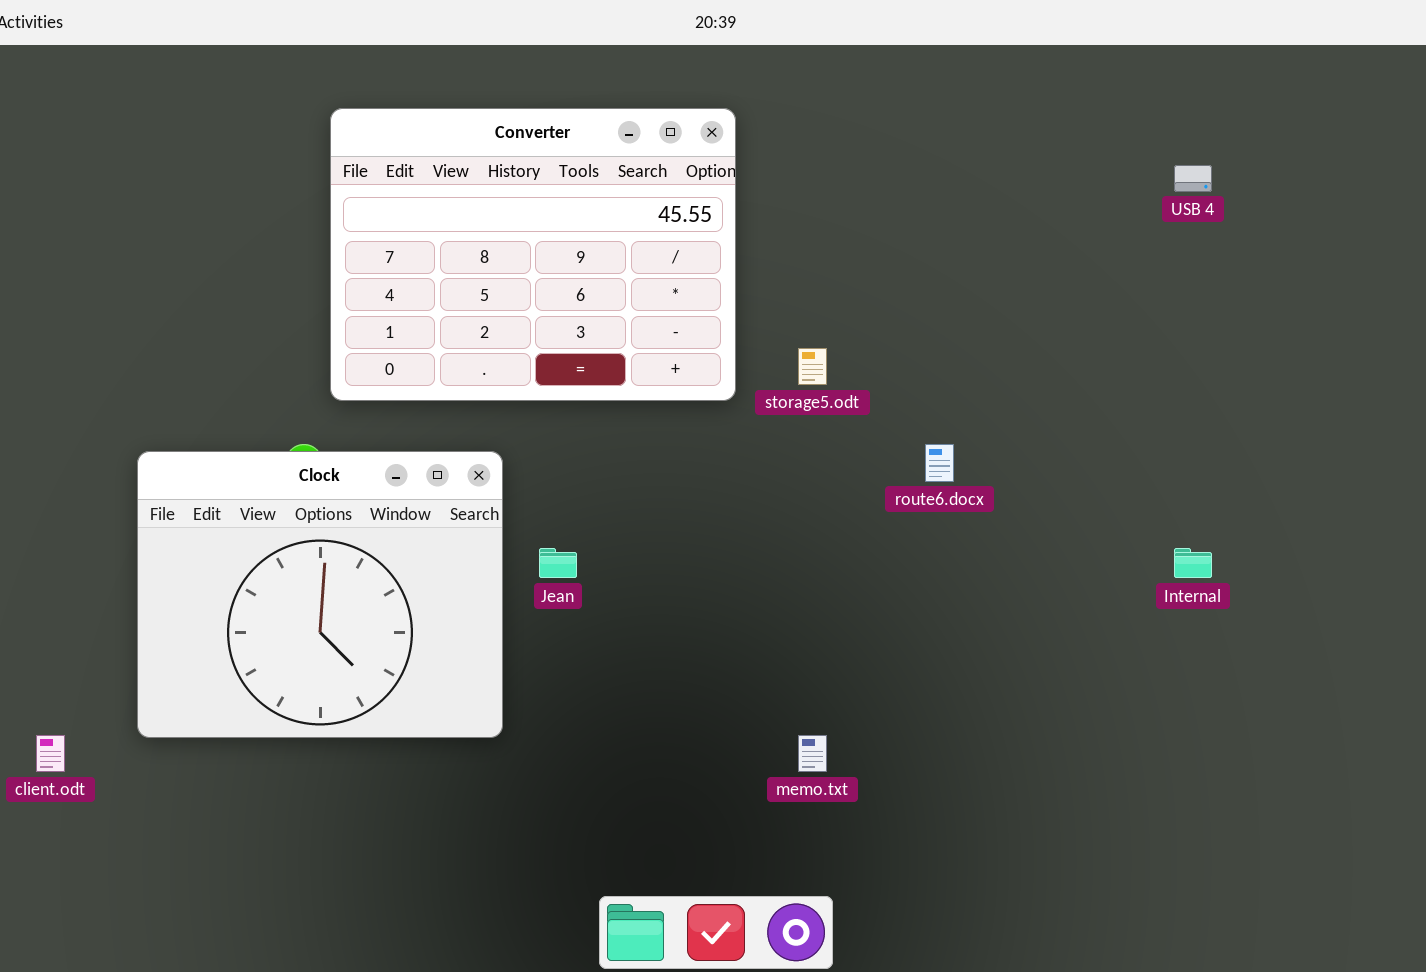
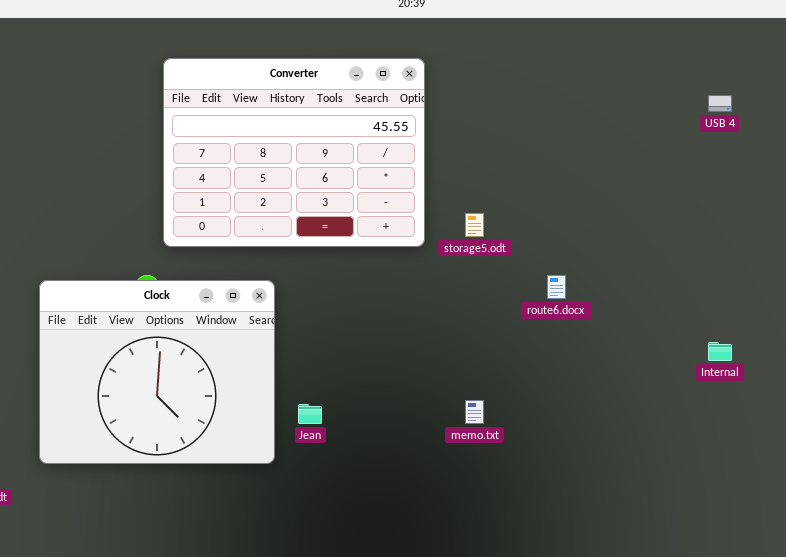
Jean: [539,548,577,578] -> [298,404,322,424], moved
memo.txt: [798,735,827,772] -> [465,400,484,424], moved

